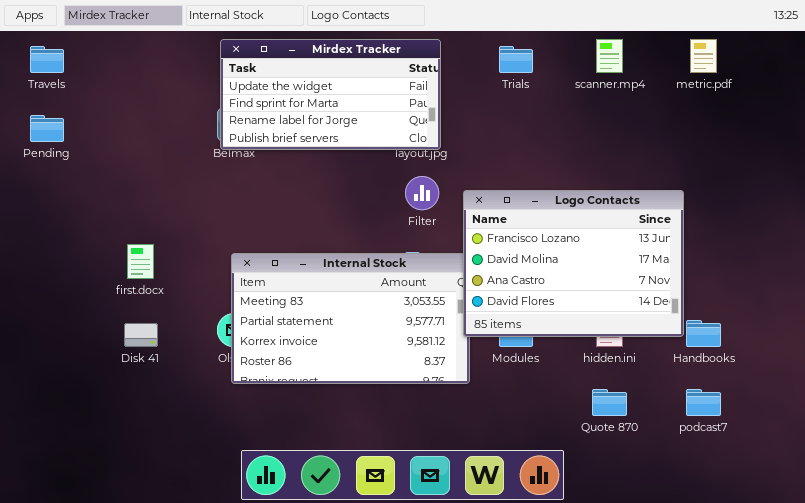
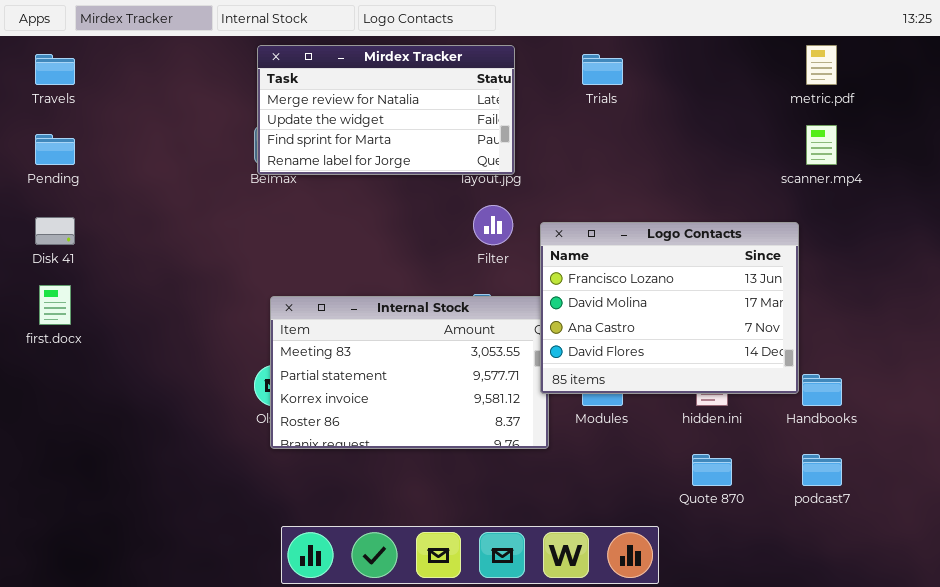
Mirdex Tracker: [220,39,441,150] -> [257,45,515,175], scrolled up 1 row
scanner.mp4: [596,39,623,73] -> [806,125,837,165], moved
first.docx: [127,244,154,279] -> [39,285,71,325], moved
Disk 41: [124,323,158,347] -> [35,217,75,245], moved

